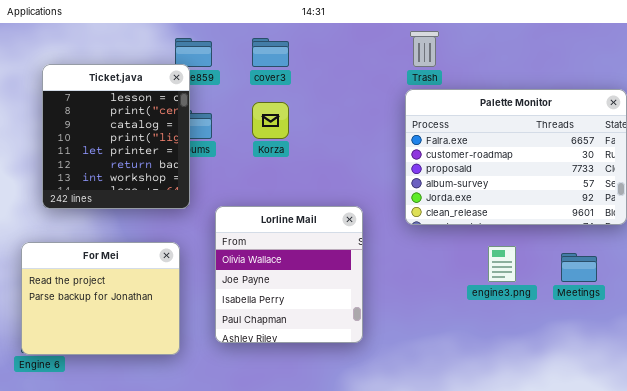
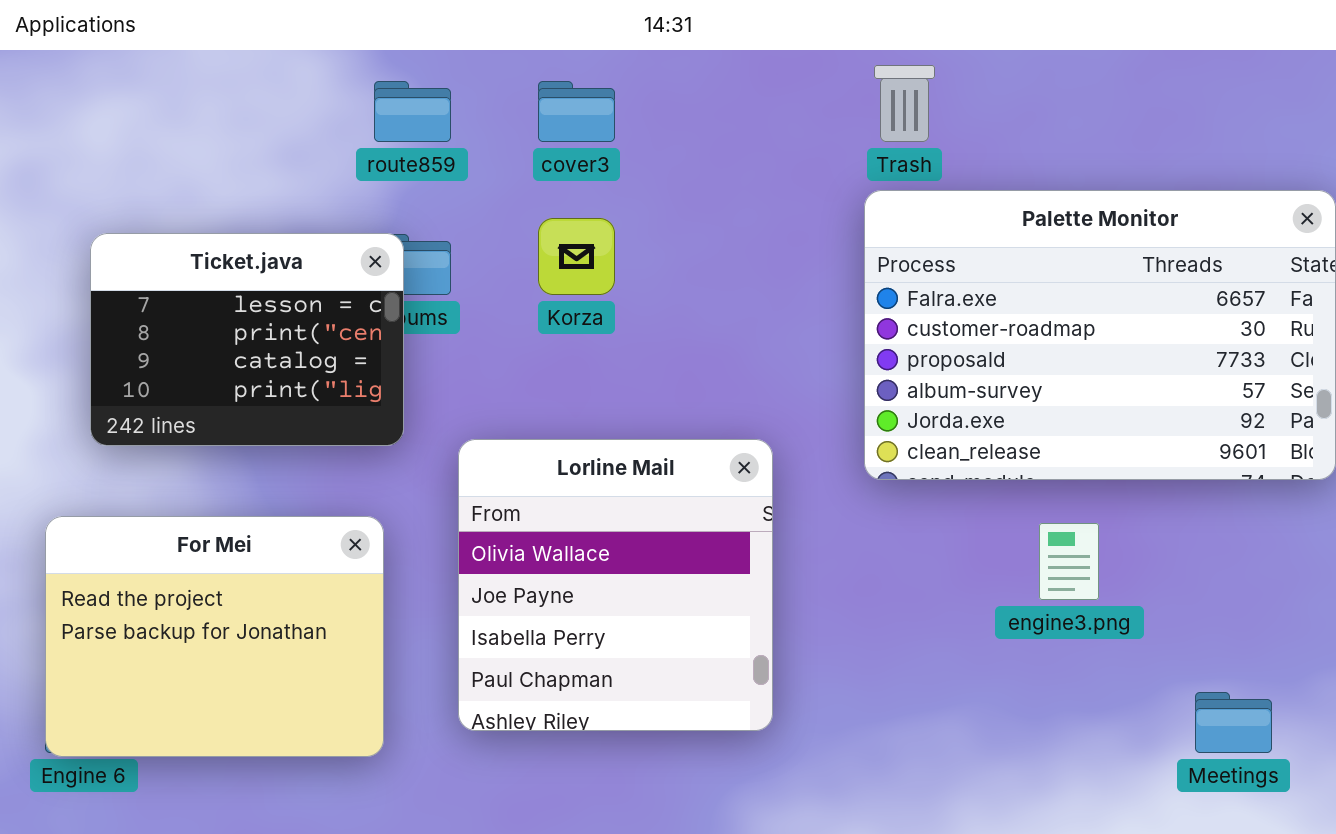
Ticket.java: [42,64,190,209] -> [90,233,404,446], resized
Meetings: [561,253,597,282] -> [1195,692,1272,753], moved

